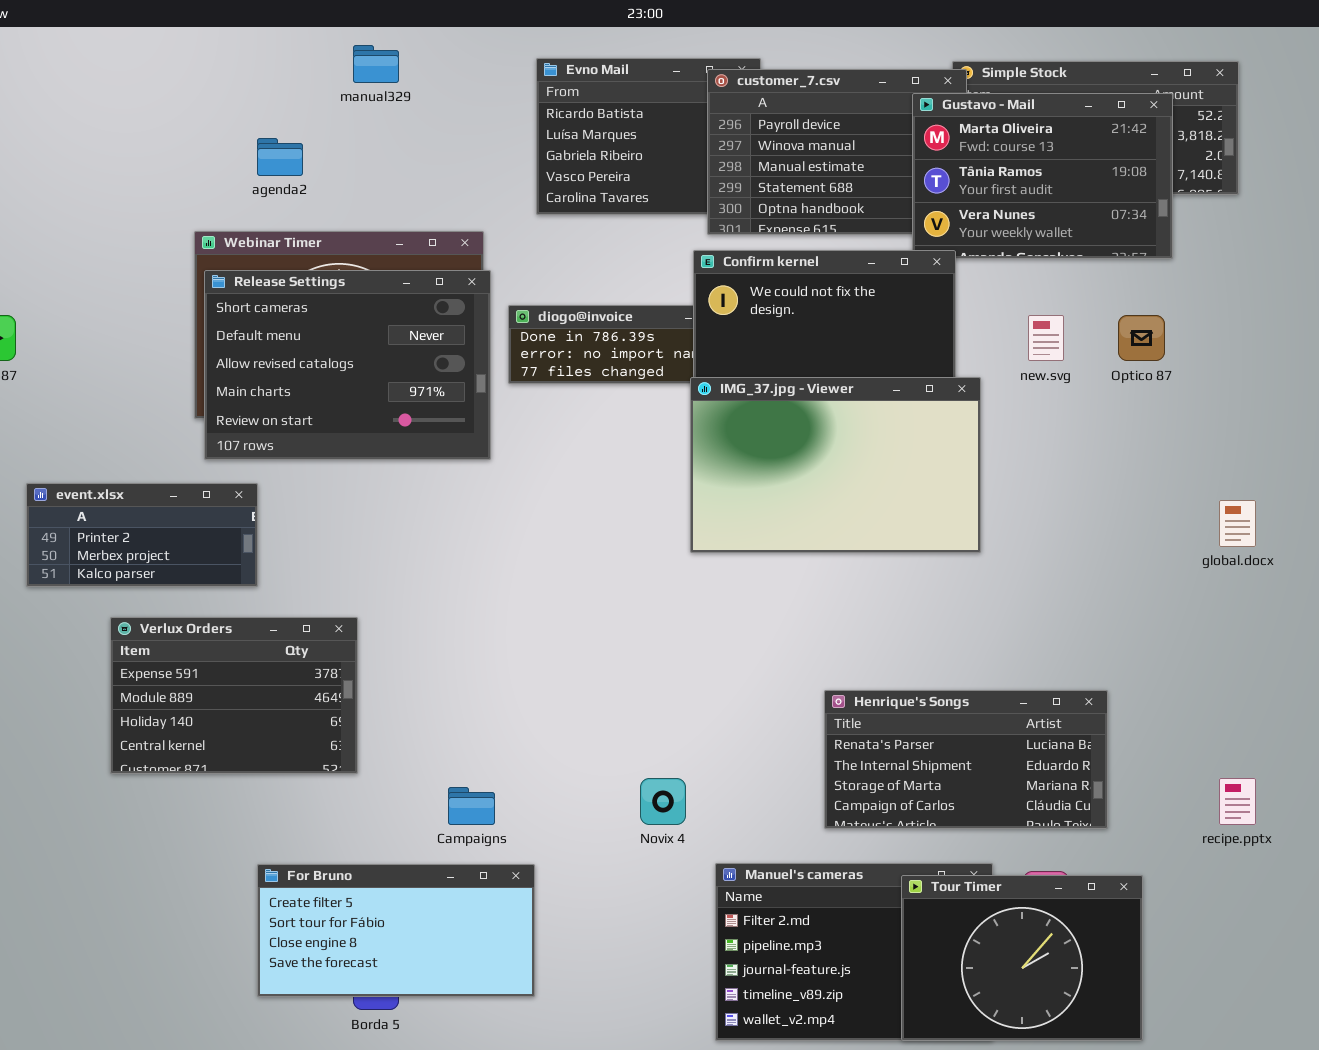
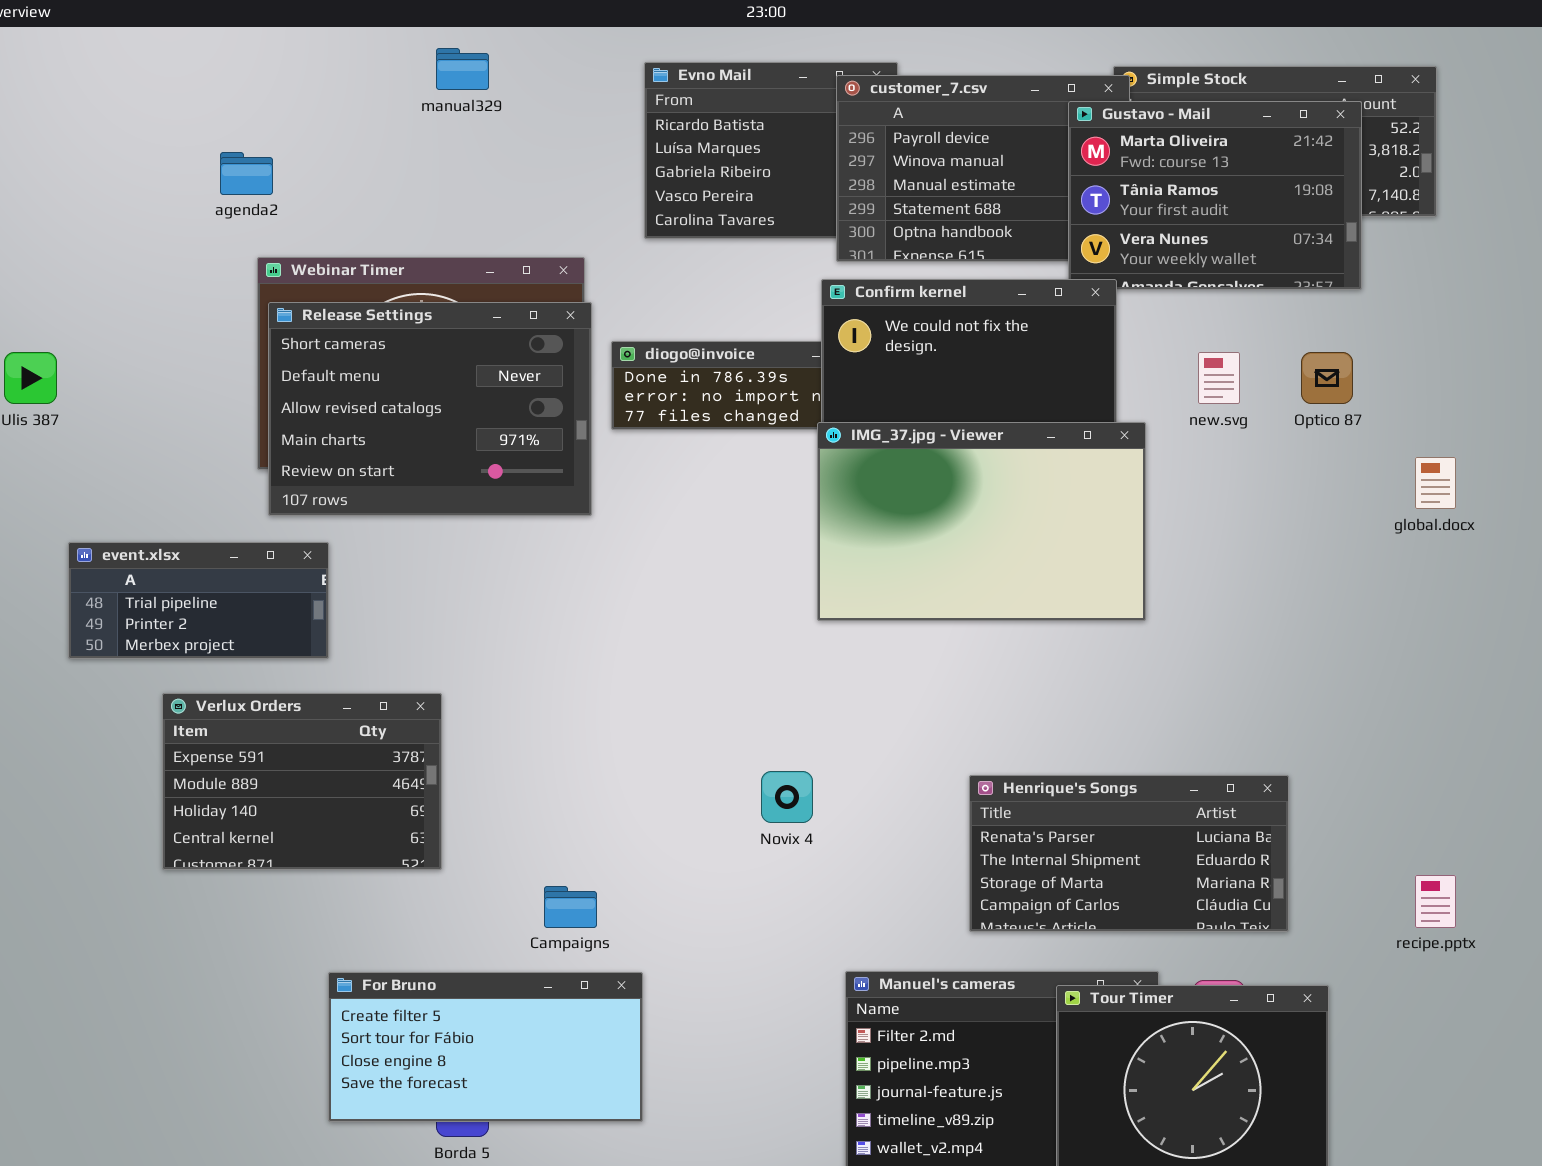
agenda2: [257,138,303,176] -> [220,152,273,195], moved
event.xlsx: [26,483,258,587] -> [68,542,329,659], scrolled up 1 row
global.docx: [1219,500,1256,547] -> [1415,457,1456,509], moved
Novix 4: [640,778,686,825] -> [761,771,813,823], moved

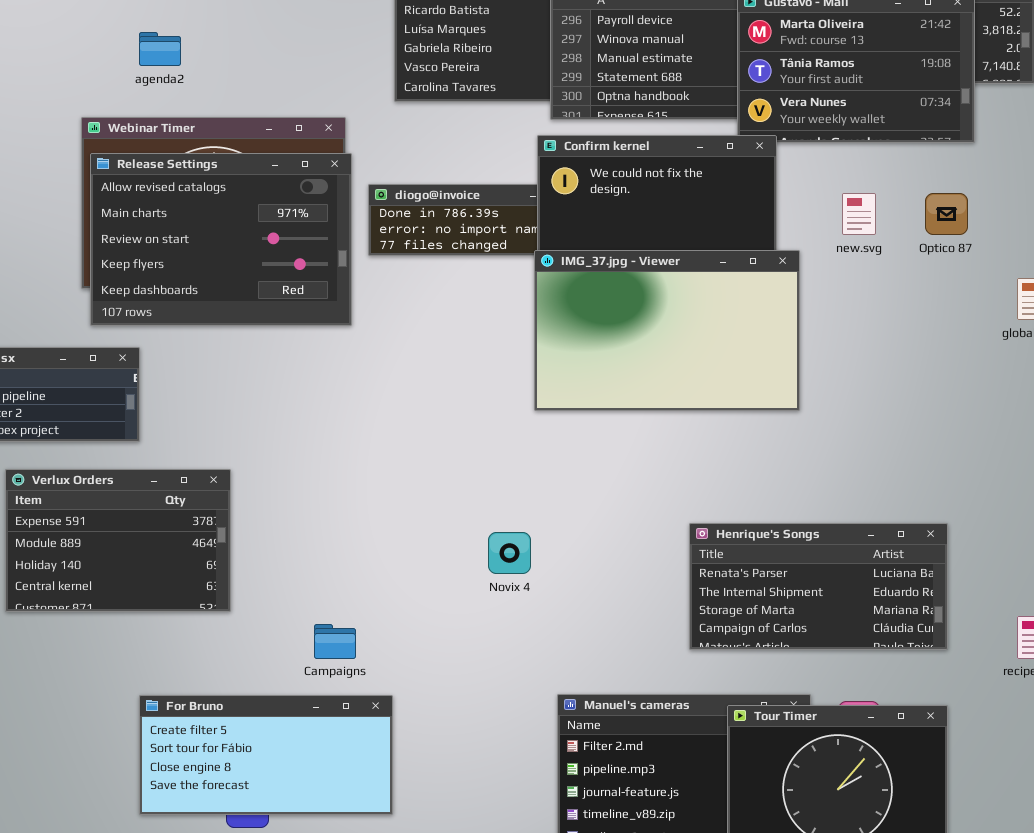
agenda2: [220,152,273,195] -> [139,32,181,66], moved
Release Settings: [268,302,592,516] -> [90,153,352,326], scrolled down 2 rows
Henrique's Songs: [969,775,1289,932] -> [689,523,948,650], moved

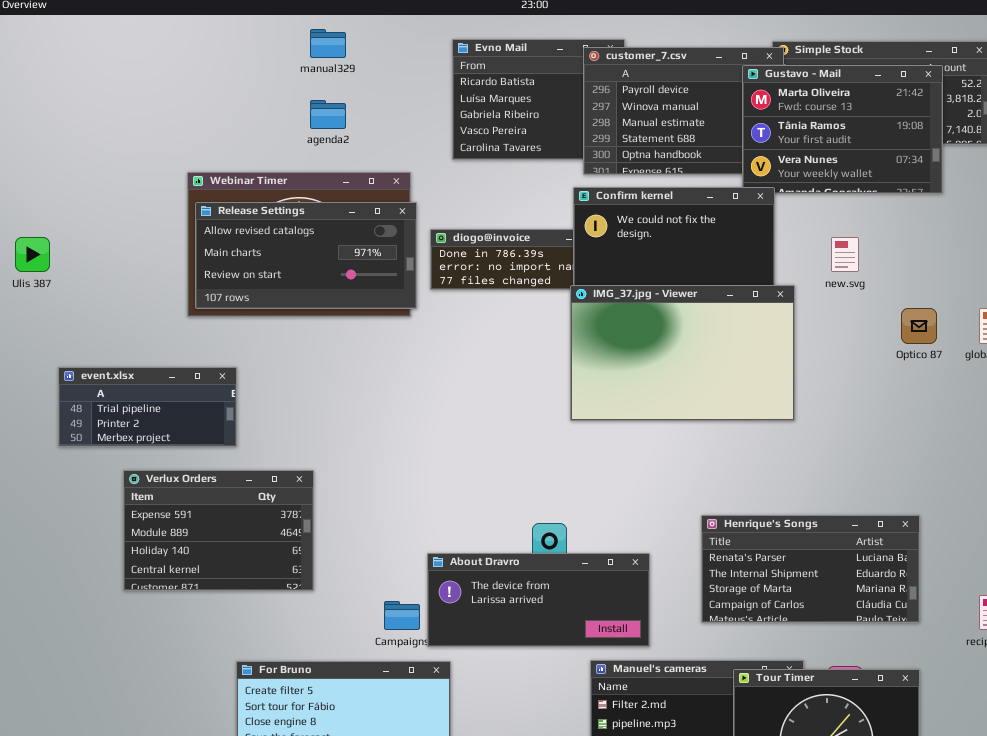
agenda2: [139,32,181,66] -> [310,100,346,129], moved
Release Settings: [90,153,352,326] -> [195,202,417,309], resized
Optico 87: [925,193,968,235] -> [901,308,937,344], moved
About Dravro: none -> [427,553,650,647], opened

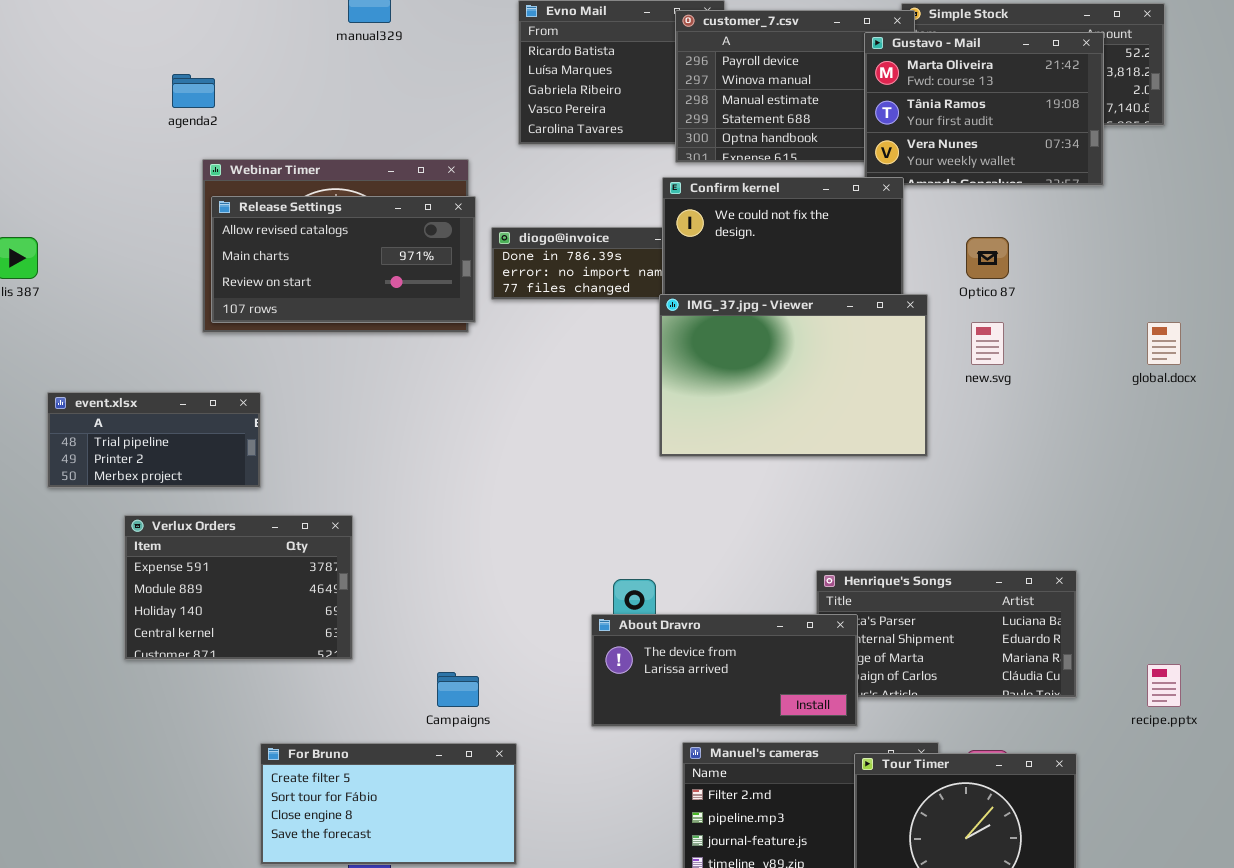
agenda2: [310,100,346,129] -> [172,74,215,108], moved
new.svg: [831,237,859,272] -> [971,322,1004,365], moved
Optico 87: [901,308,937,344] -> [966,237,1009,279], moved
About Dravro: [427,553,650,647] -> [591,614,858,727], moved

